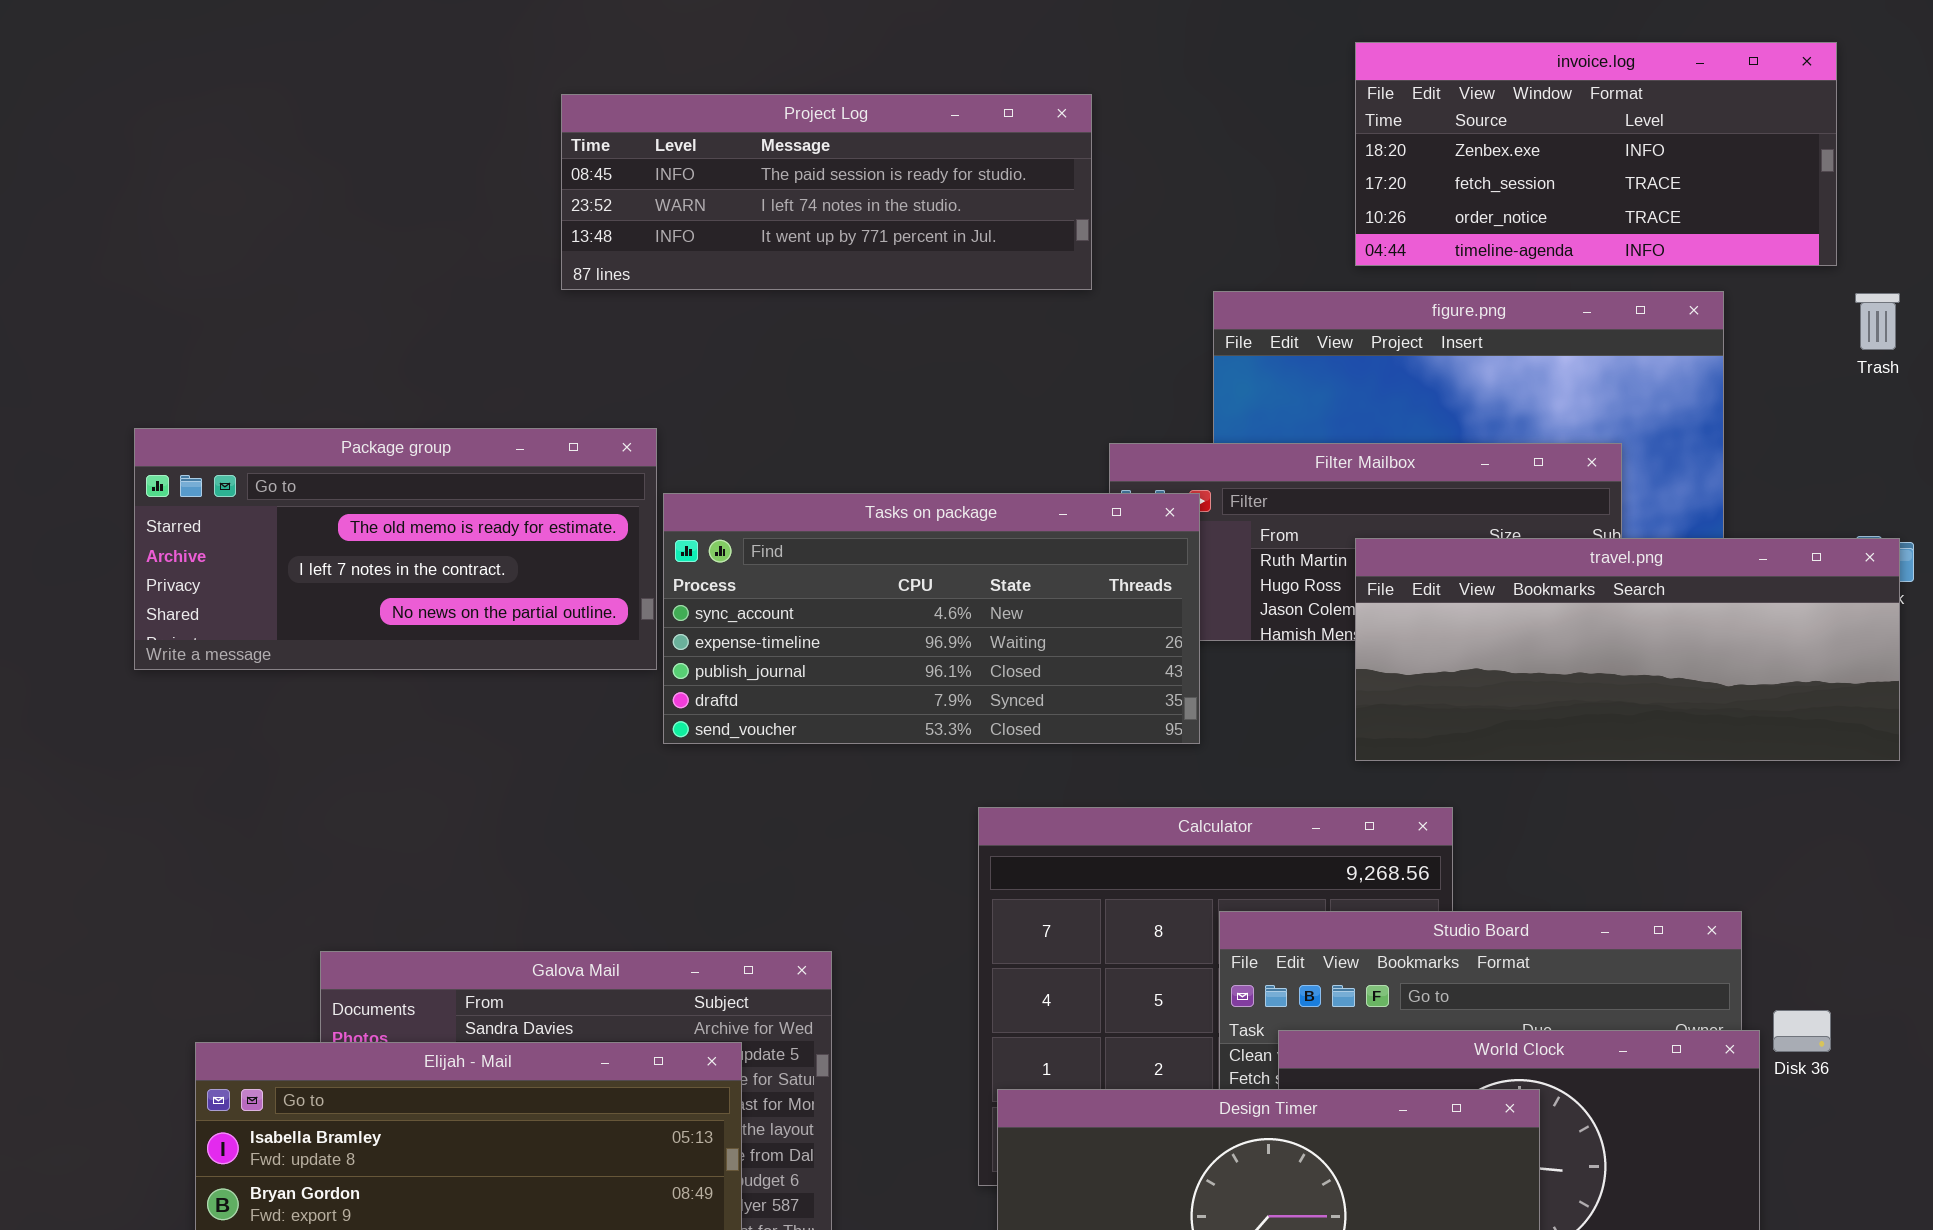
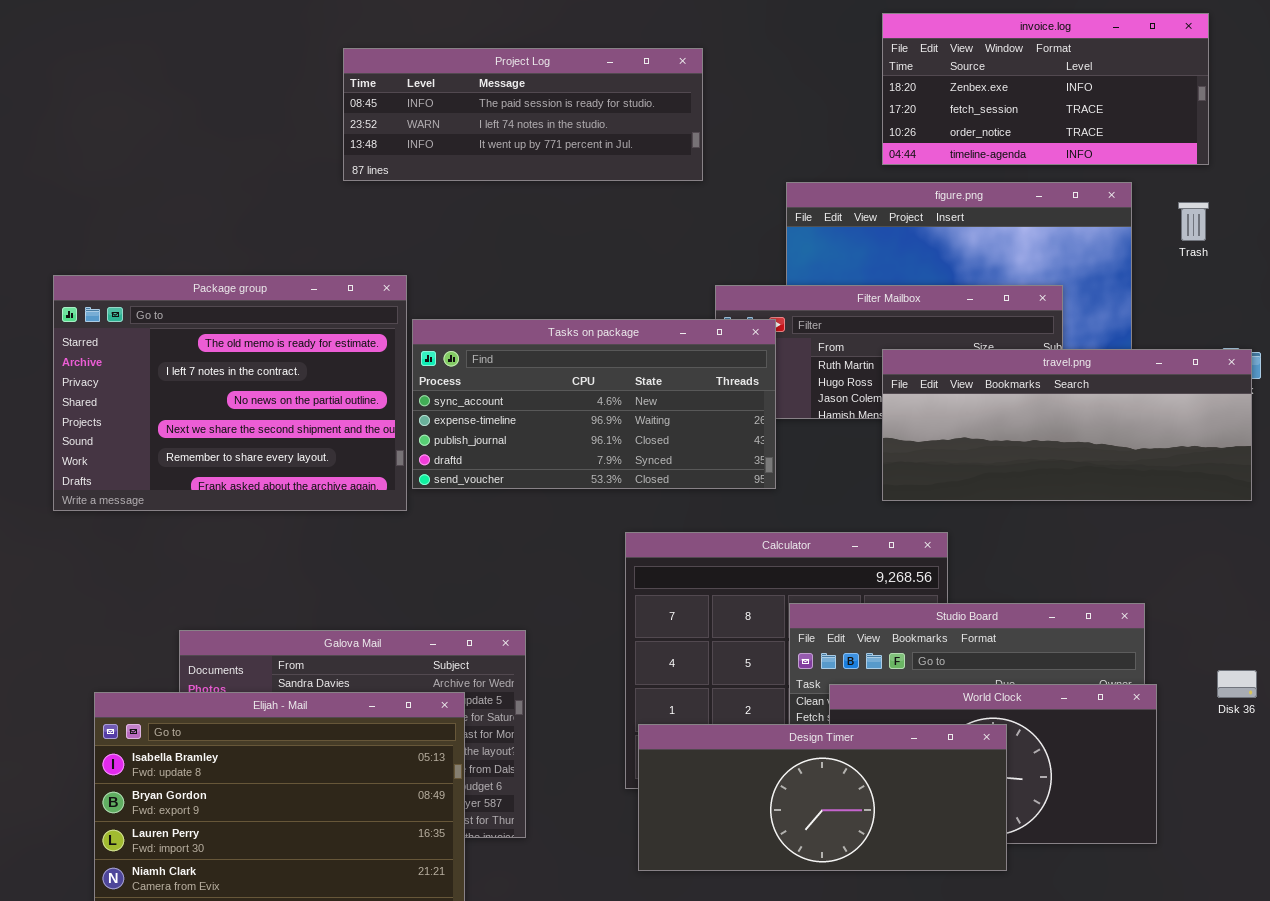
Trash: [1855,293,1900,350] -> [1178,202,1209,241], moved
Package group: [134,428,657,670] -> [53,275,407,511], resized
Disk 36: [1773,1010,1831,1052] -> [1217,670,1257,698], moved

